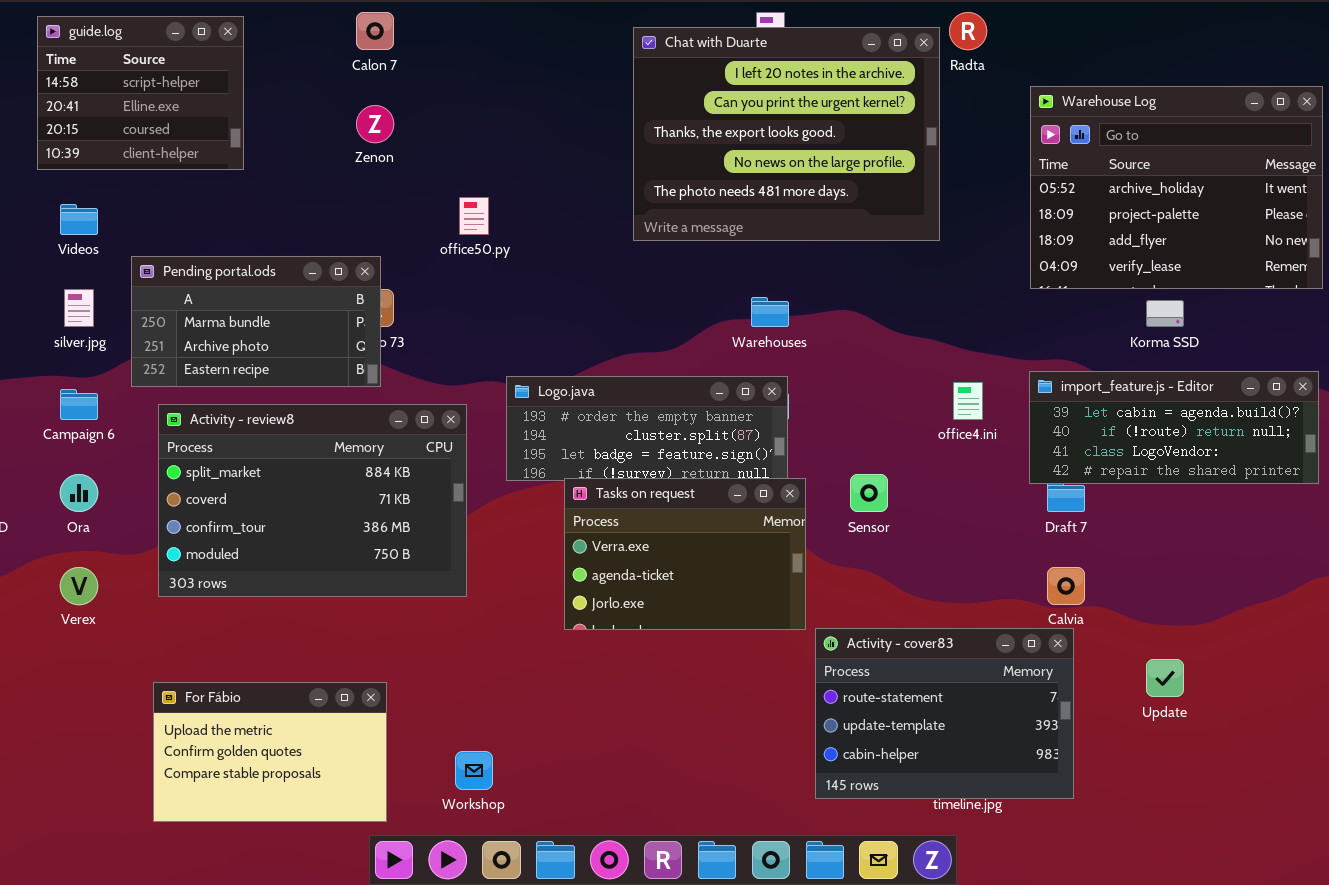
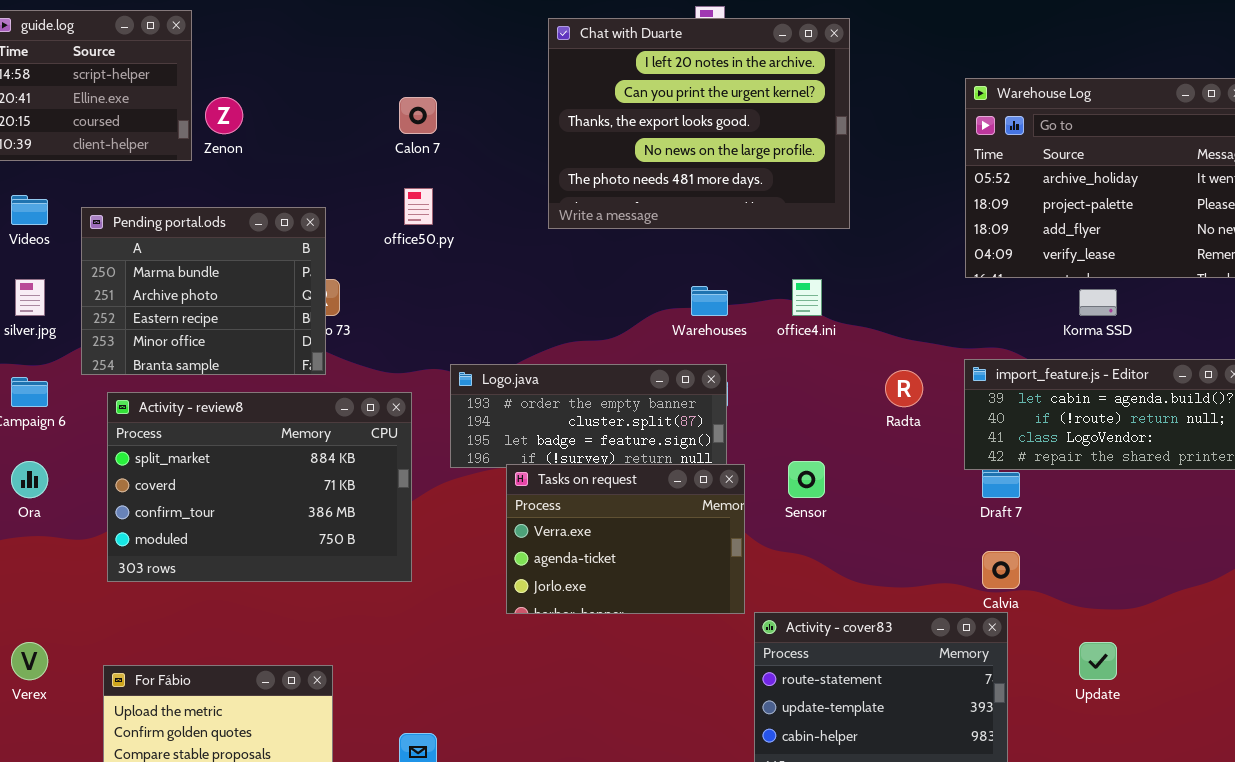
Calon 7: [356,12,394,50] -> [399,97,437,134], moved
Radta: [949,12,987,50] -> [885,370,923,407], moved
Chat with Duarte: [633,27,940,241] -> [548,18,850,229], moved
Zenon: [356,105,394,143] -> [205,97,243,134], moved
Pending portal.ods: [131,256,381,387] -> [81,207,326,375], resized
office4.ini: [953,382,983,420] -> [792,279,822,316], moved
Verex: [60,567,98,605] -> [11,642,48,680], moved

